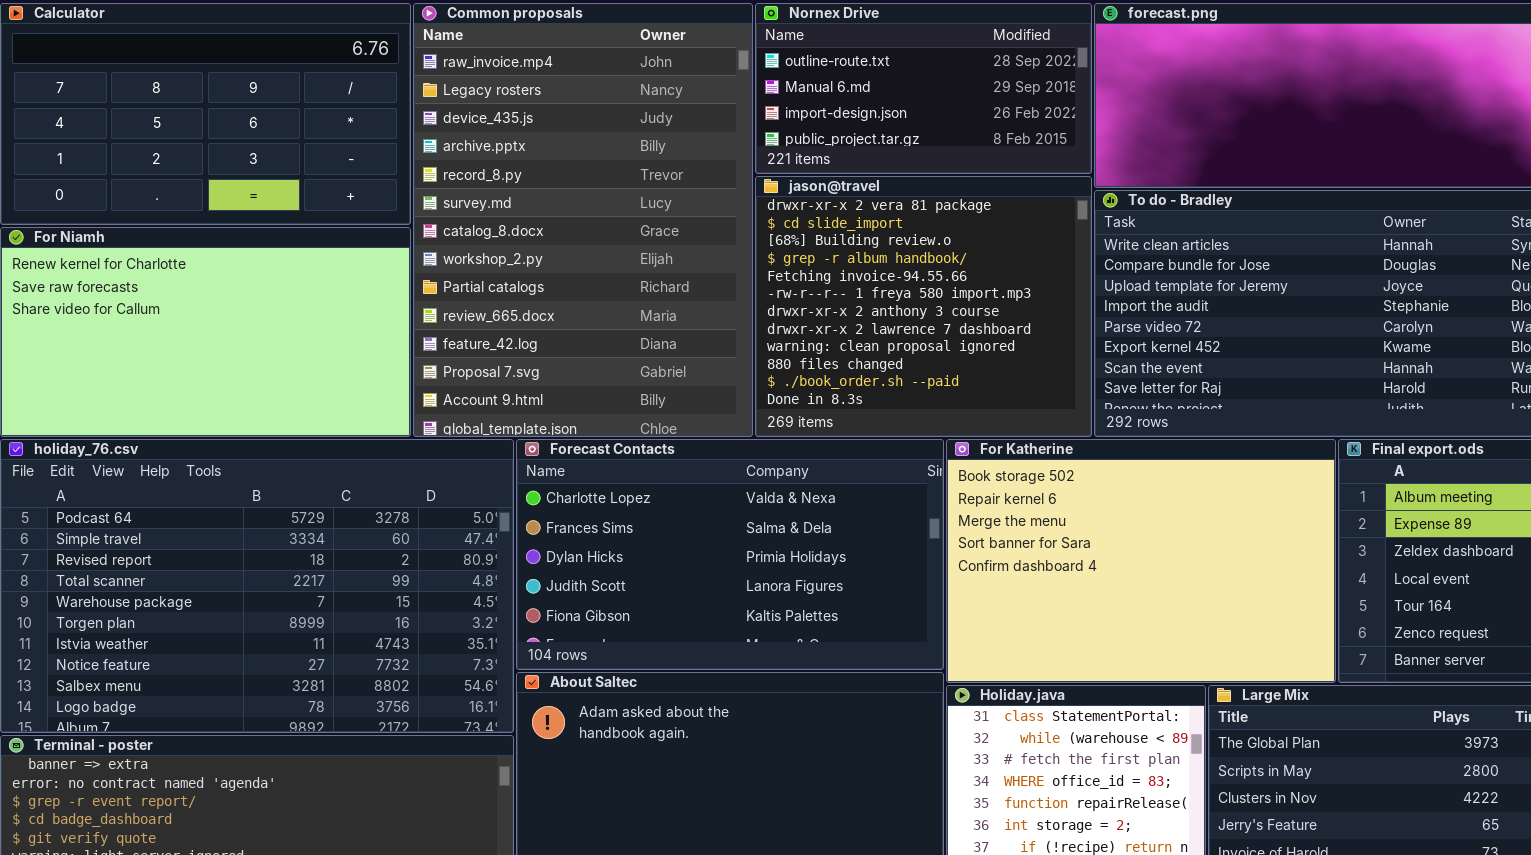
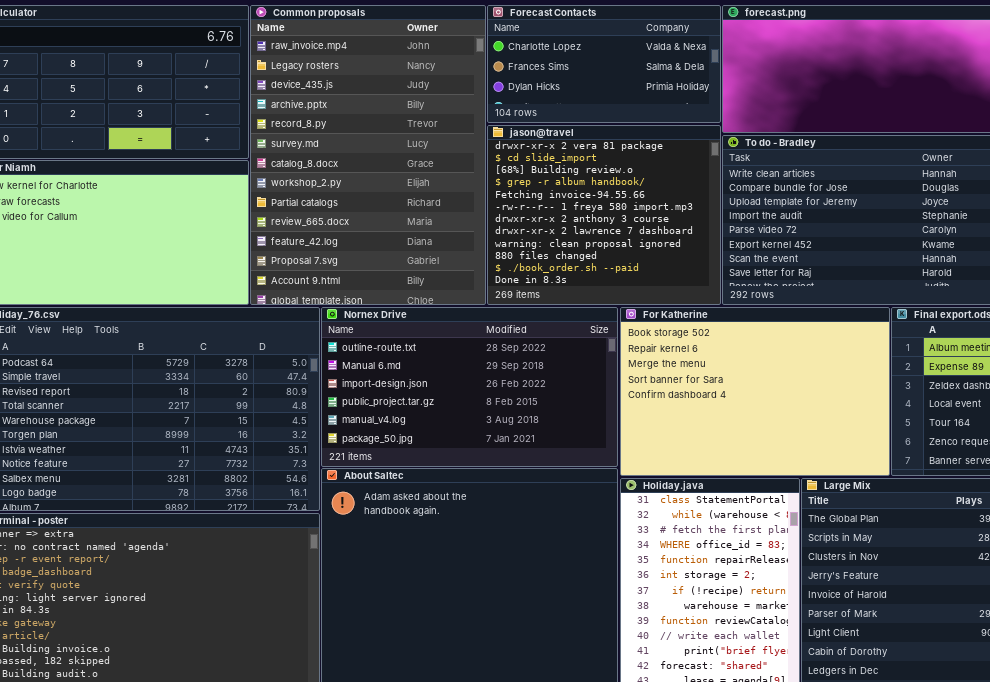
Nornex Drive: [755,3,1092,174] -> [321,307,618,467], moved, resized
Forecast Contacts: [516,439,944,670] -> [487,5,721,123], moved, resized

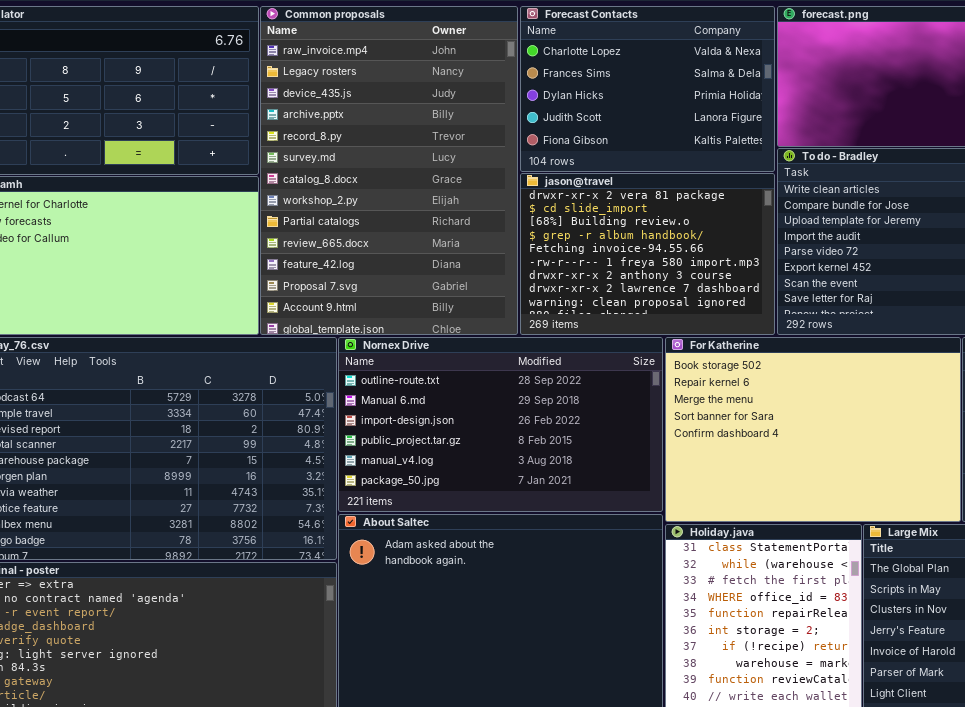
Forecast Contacts: [487,5,721,123] -> [520,6,775,172], resized
jason@travel: [487,125,721,305] -> [520,173,775,335], resized

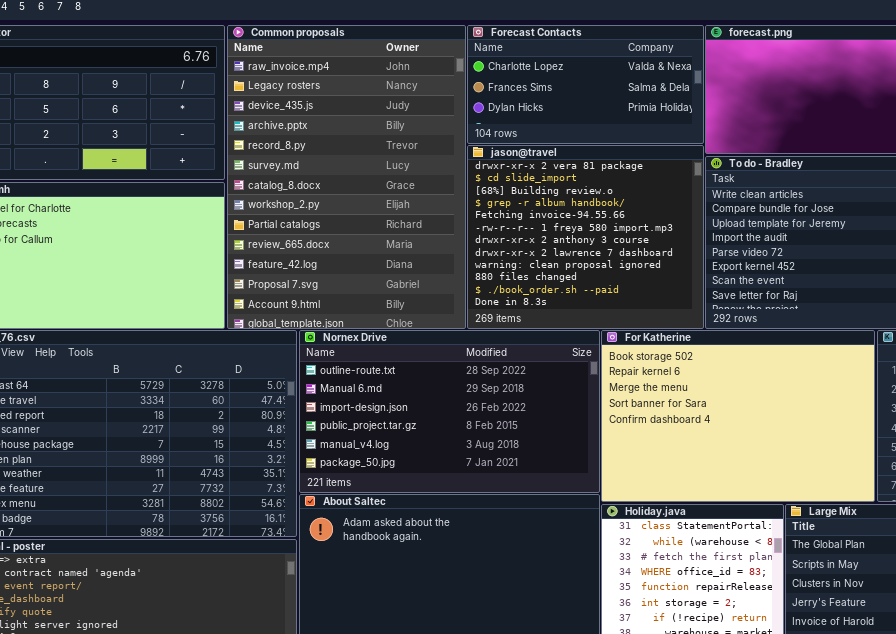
Forecast Contacts: [520,6,775,172] -> [467,25,704,144], resized
jason@travel: [520,173,775,335] -> [467,145,704,329], resized

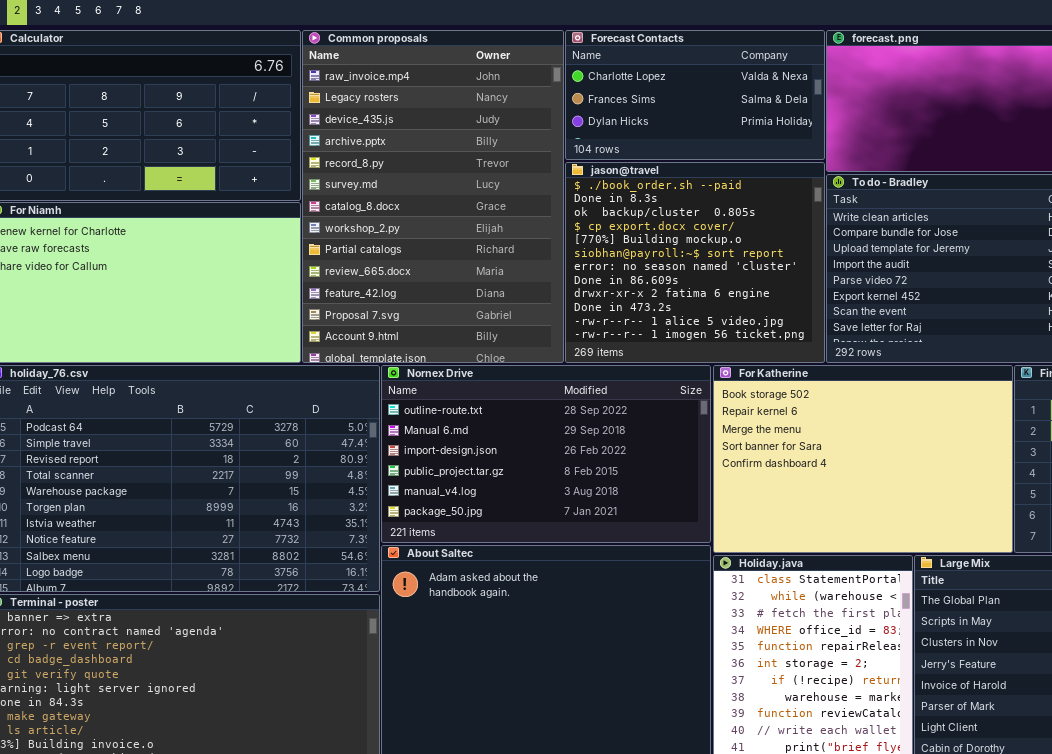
jason@travel: [467,145,704,329] -> [565,162,825,363], scrolled down 10 rows

